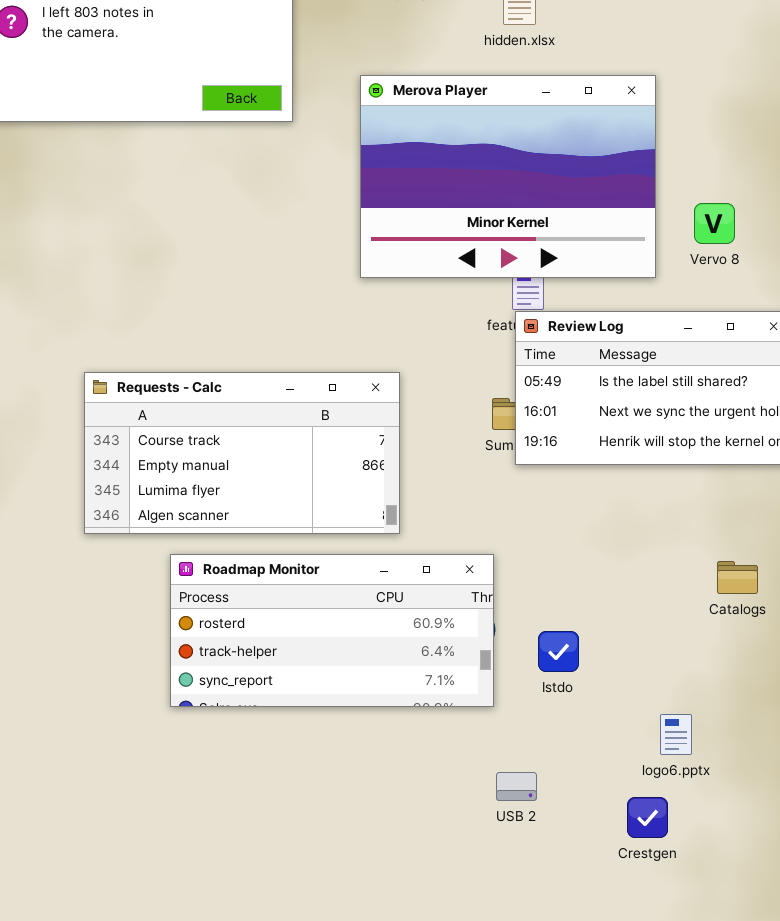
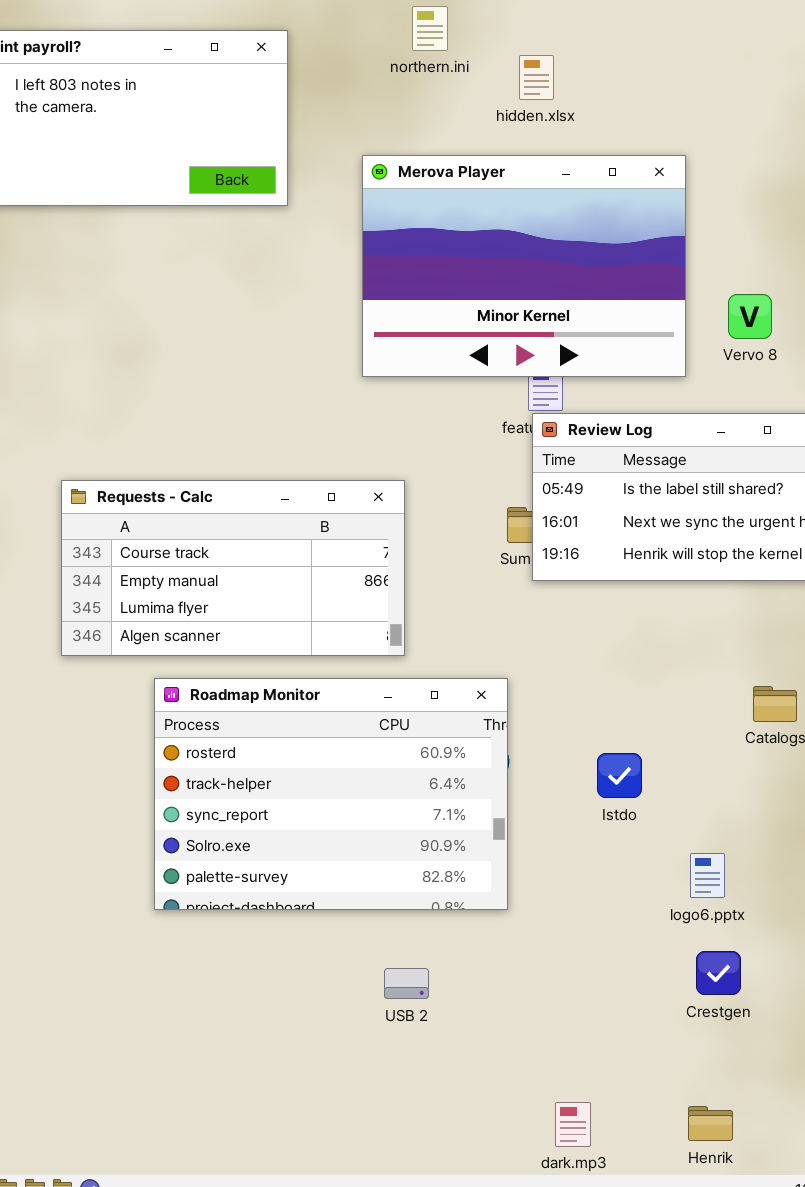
Roadmap Monitor: [170,554,494,707] -> [154,678,508,910], resized
Istdo: [538,631,579,672] -> [597,753,642,798], moved
USB 2: [496,772,537,801] -> [384,968,429,999], moved
Crestgen: [627,797,668,838] -> [696,951,741,995], moved

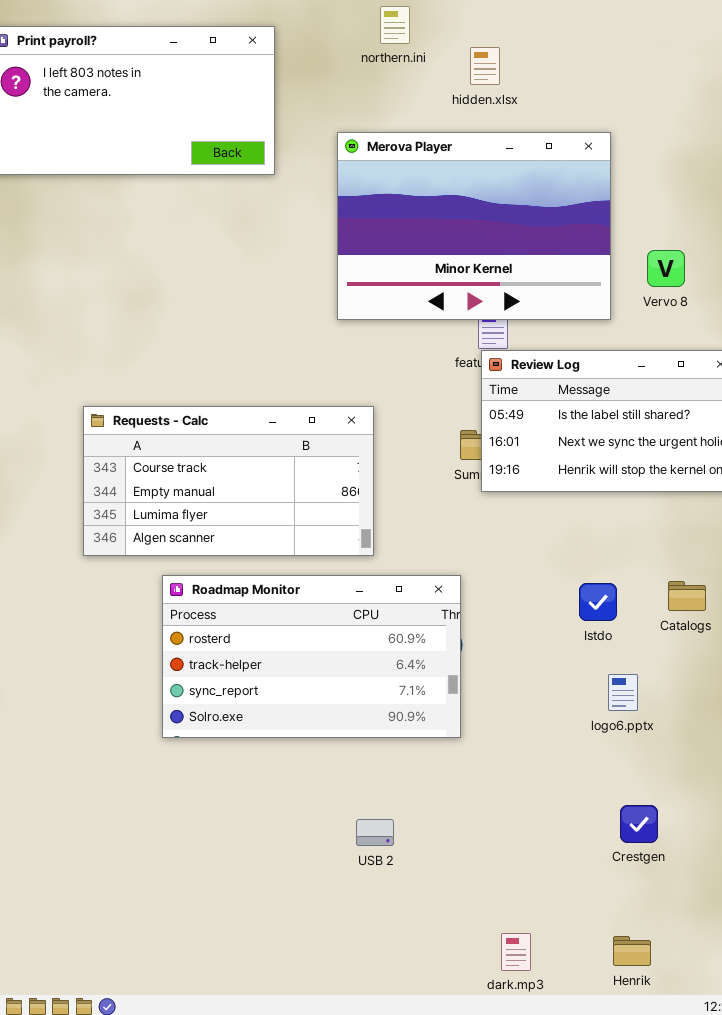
Roadmap Monitor: [154,678,508,910] -> [162,575,461,738], resized
Istdo: [597,753,642,798] -> [579,583,617,621], moved
logo6.pptx: [690,853,725,898] -> [608,674,638,711], moved

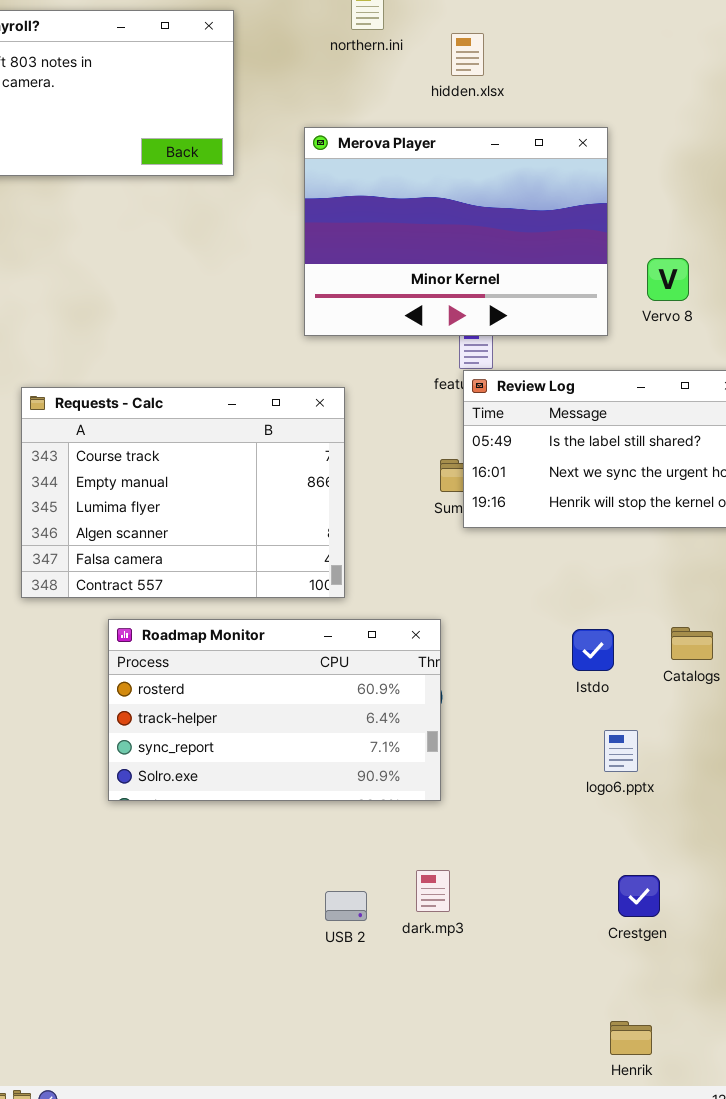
Requests - Calc: [83,406,374,556] -> [21,387,345,598], resized
dark.mp3: [501,933,531,971] -> [416,870,450,912], moved

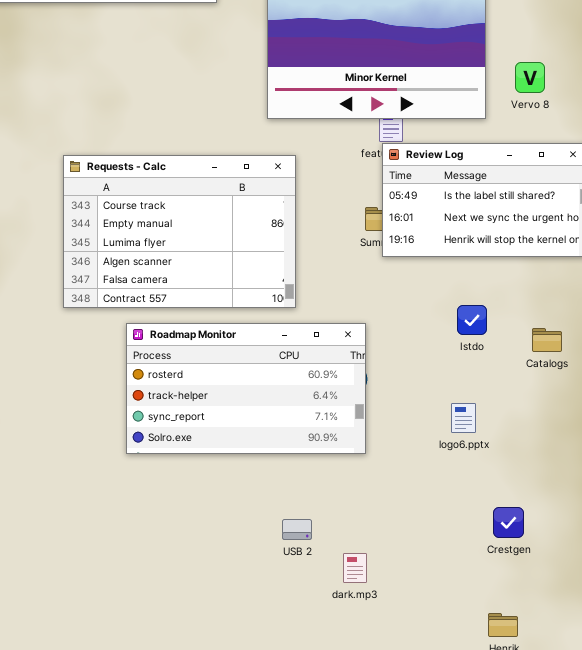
Istdo: [572,629,614,671] -> [457,305,487,335], moved
logo6.pptx: [604,730,638,772] -> [451,403,476,433], moved
dark.mp3: [416,870,450,912] -> [343,553,367,583], moved

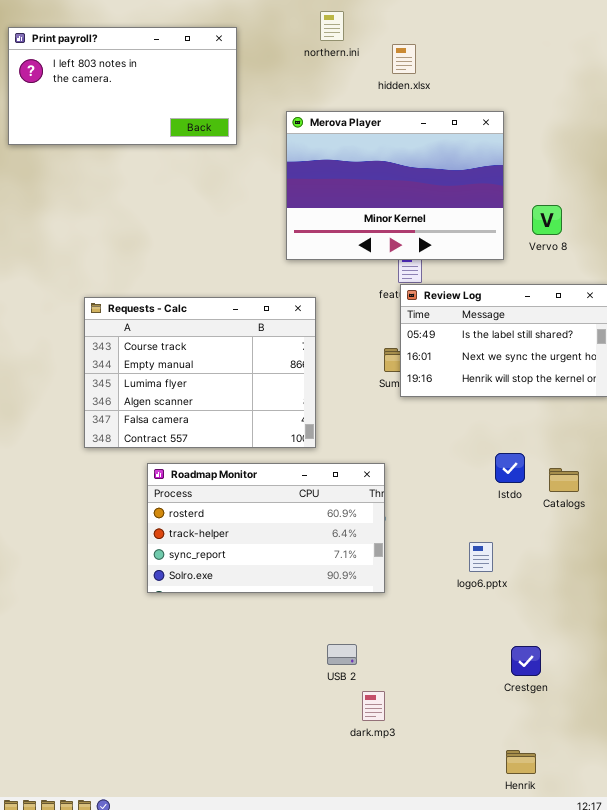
Istdo: [457,305,487,335] -> [495,453,525,483], moved
USB 2: [282,519,312,540] -> [327,644,357,665], moved

